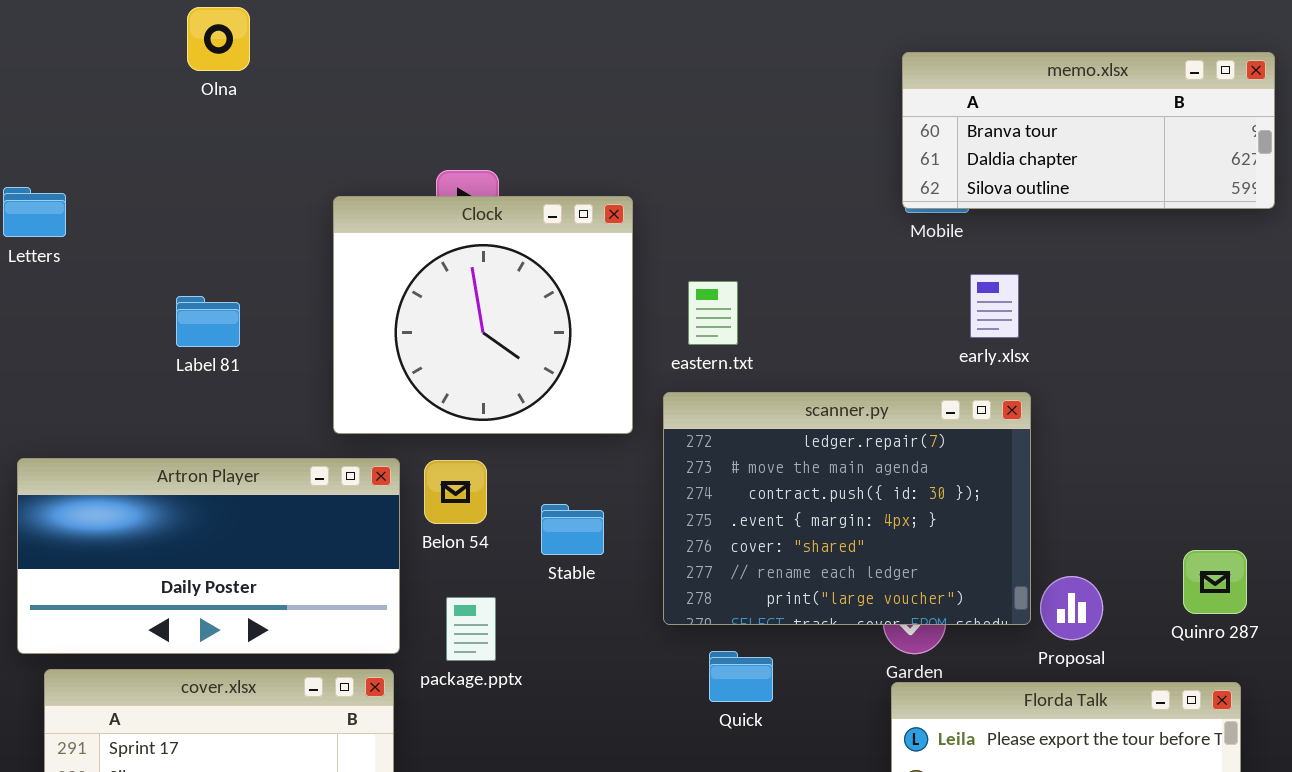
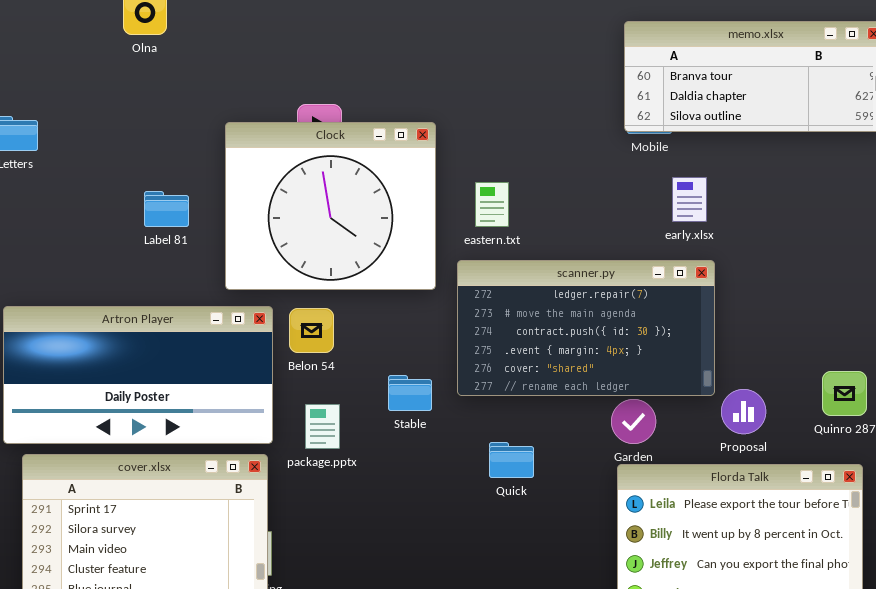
Label 81: [176,296,240,347] -> [144,191,189,227], moved
scanner.py: [663,392,1031,625] -> [457,260,715,396], resized
Stable: [541,504,604,555] -> [388,375,432,411], moved

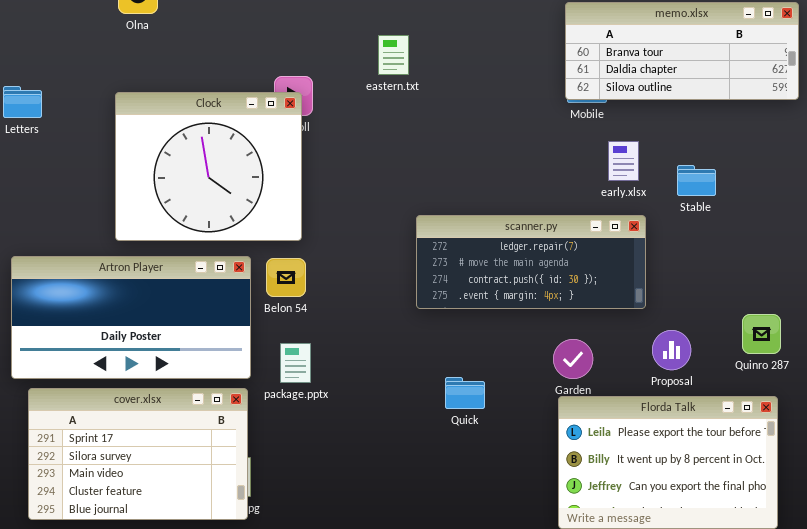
Clock: [225,122,436,290] -> [115,92,302,241], moved
eastern.txt: [475,182,509,227] -> [378,35,409,75], moved
scanner.py: [457,260,715,396] -> [416,215,646,309], resized
Stable: [388,375,432,411] -> [677,165,716,196], moved

